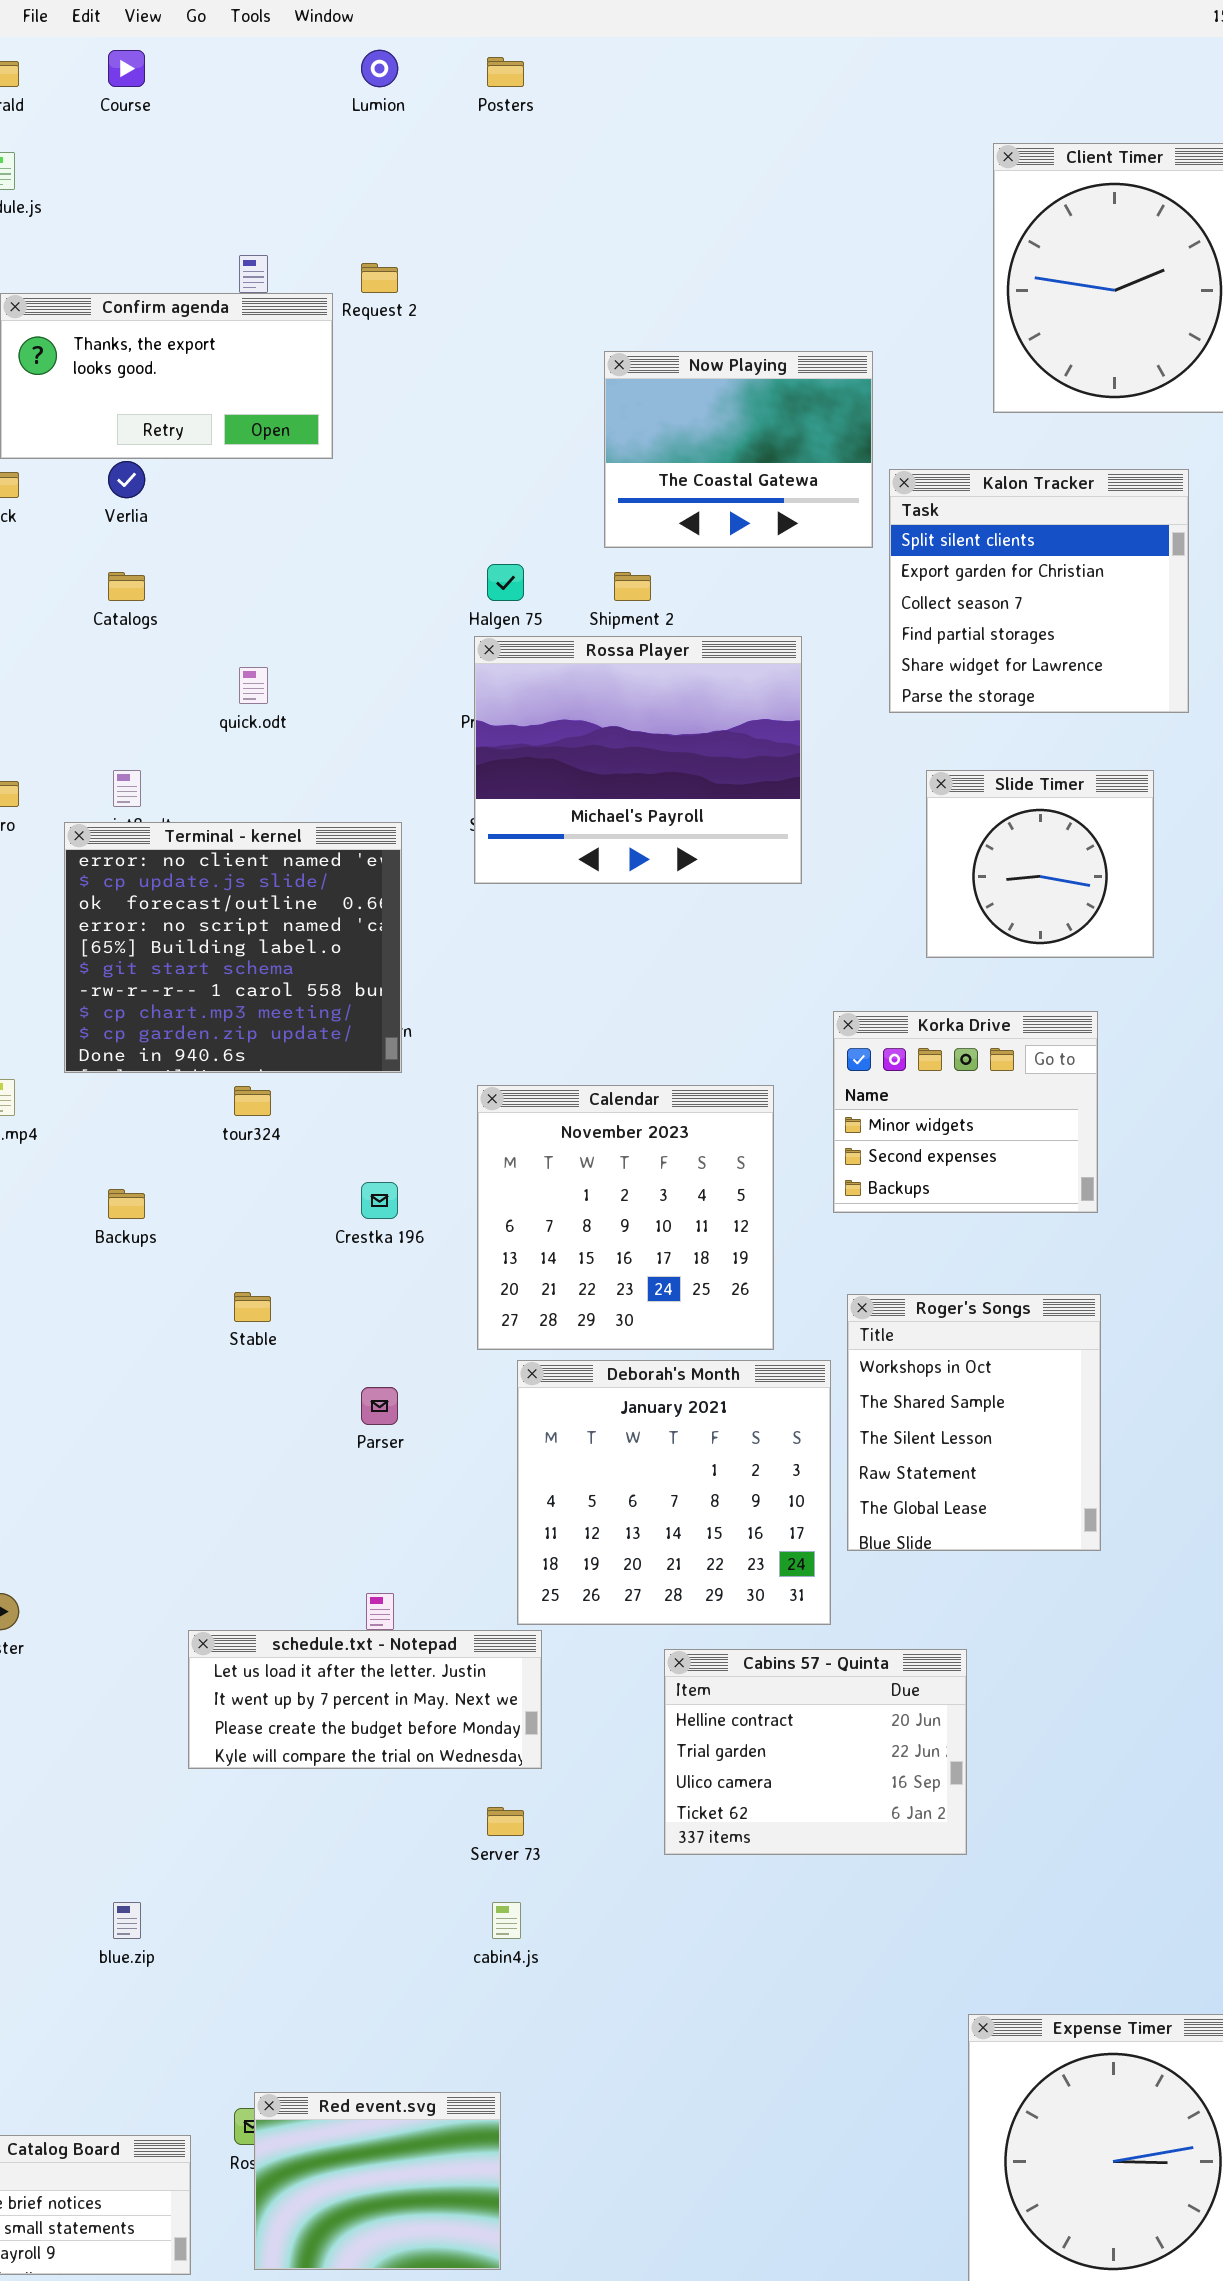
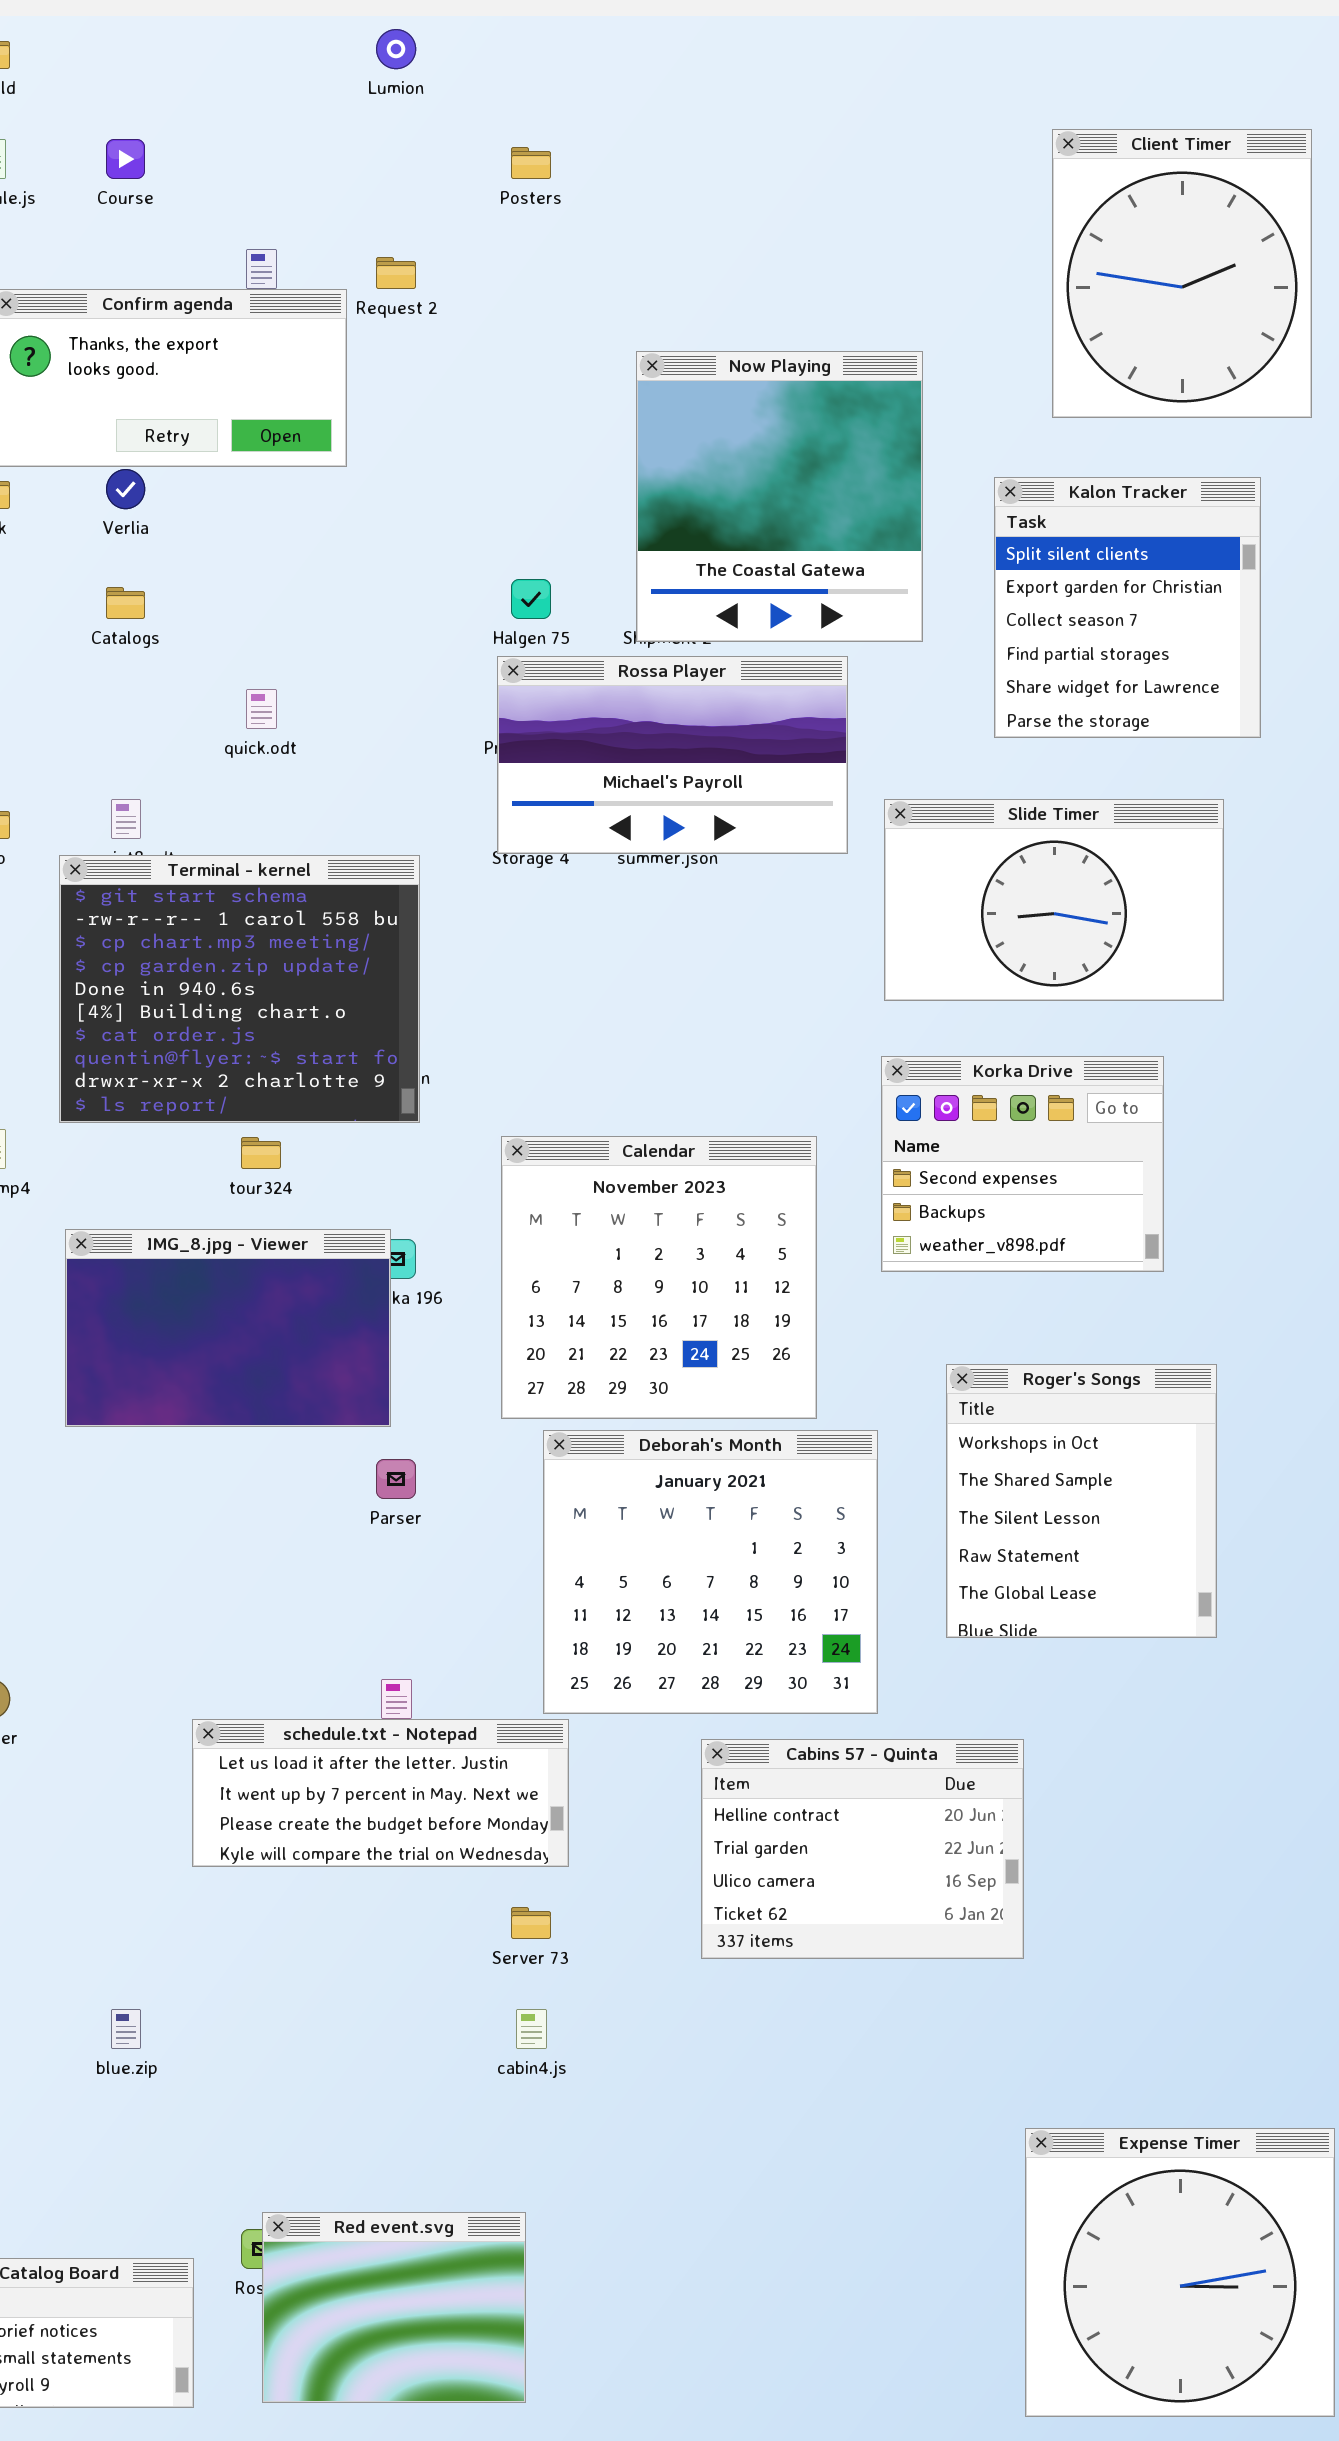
Course: [108,50,145,87] -> [106,139,145,179], moved
Posters: [487,57,524,87] -> [511,147,551,179], moved
Now Playing: [604,351,873,548] -> [636,351,923,642], resized
Kalon Tracker: [889,469,1189,713] -> [994,477,1261,738], resized
Rossa Player: [474,636,802,884] -> [497,656,848,854], resized
Slide Timer: [926,770,1154,958] -> [884,799,1224,1001], resized
Terminal - kernel: [64,822,402,1073] -> [59,855,420,1123], scrolled down 5 rows
Korka Drive: [833,1011,1098,1213] -> [881,1056,1164,1272], scrolled down 1 row
IMG_8.jpg - Viewer: none -> [65,1229,391,1427], opened
Roger's Songs: [847,1294,1101,1551] -> [946,1364,1217,1638], moved

